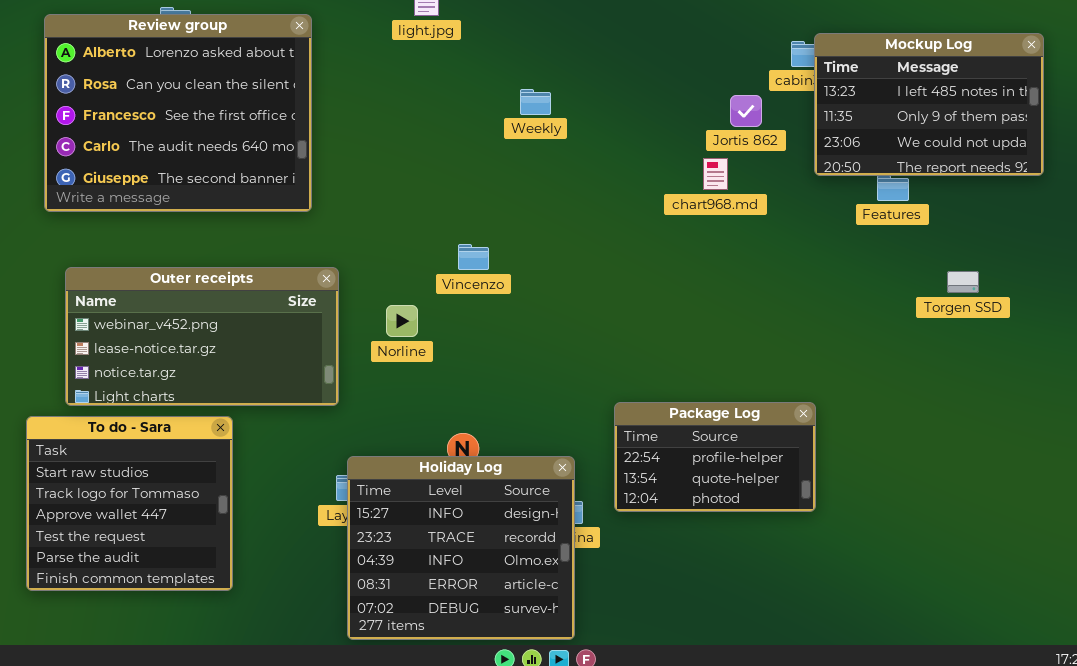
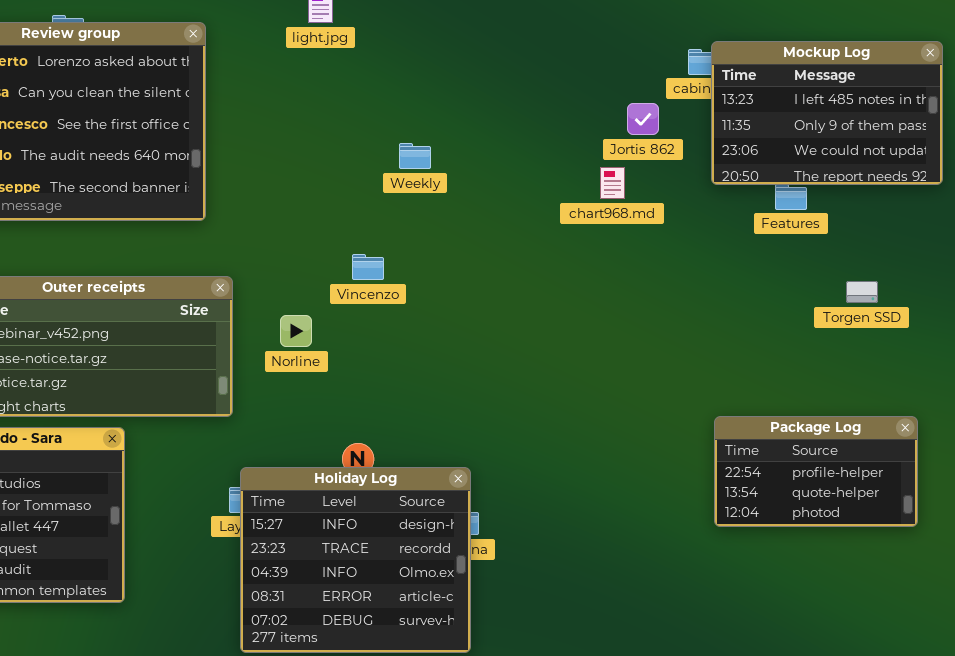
Weekly: [520,89,551,115] -> [399,143,431,169], moved
Package Log: [614,402,816,512] -> [714,416,918,527], moved

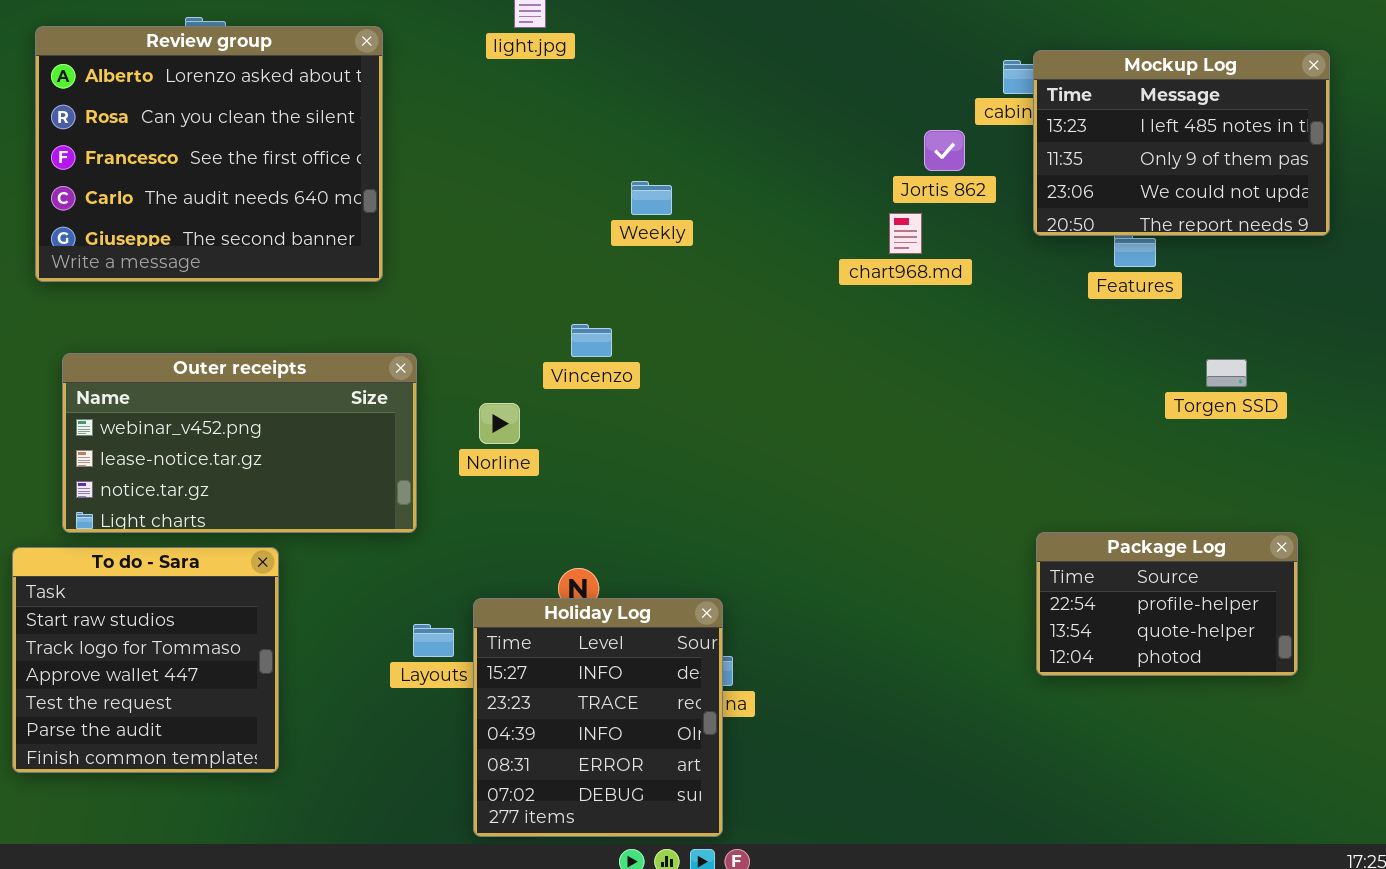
Holiday Log: [240,467,471,653] -> [473,598,723,837], resized

